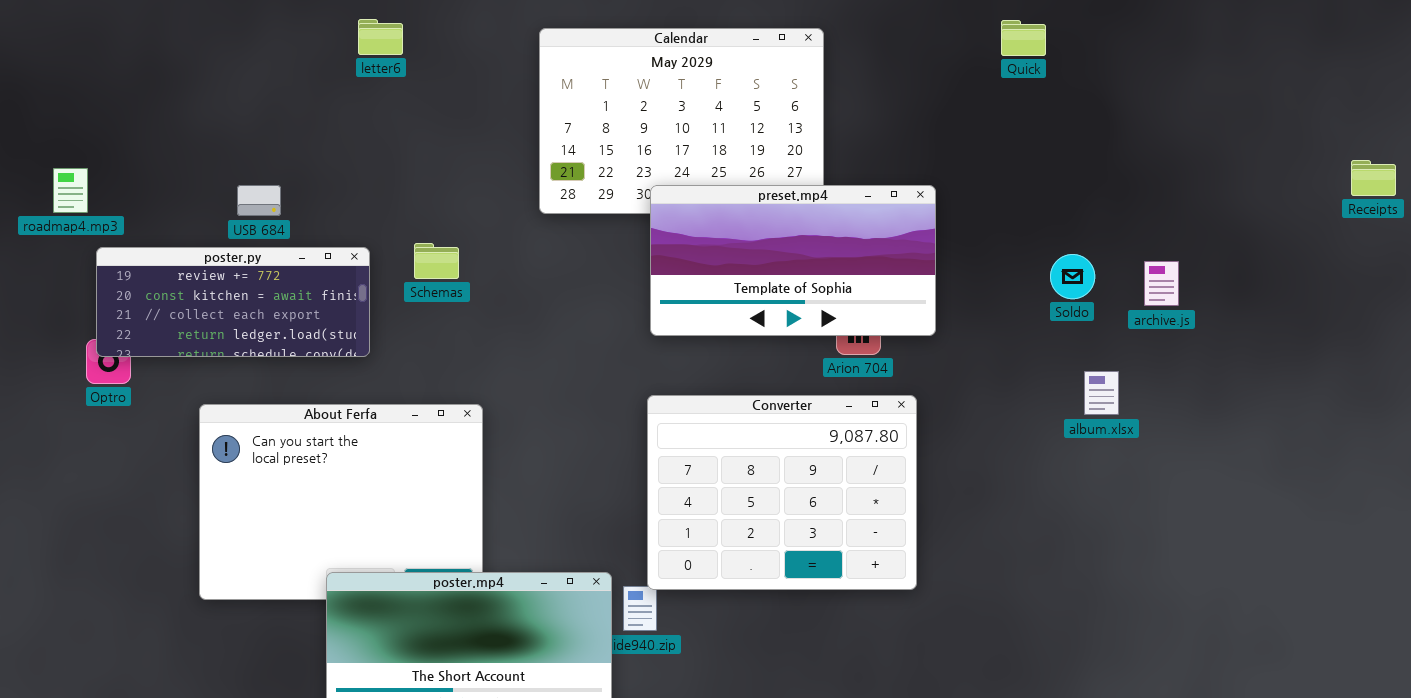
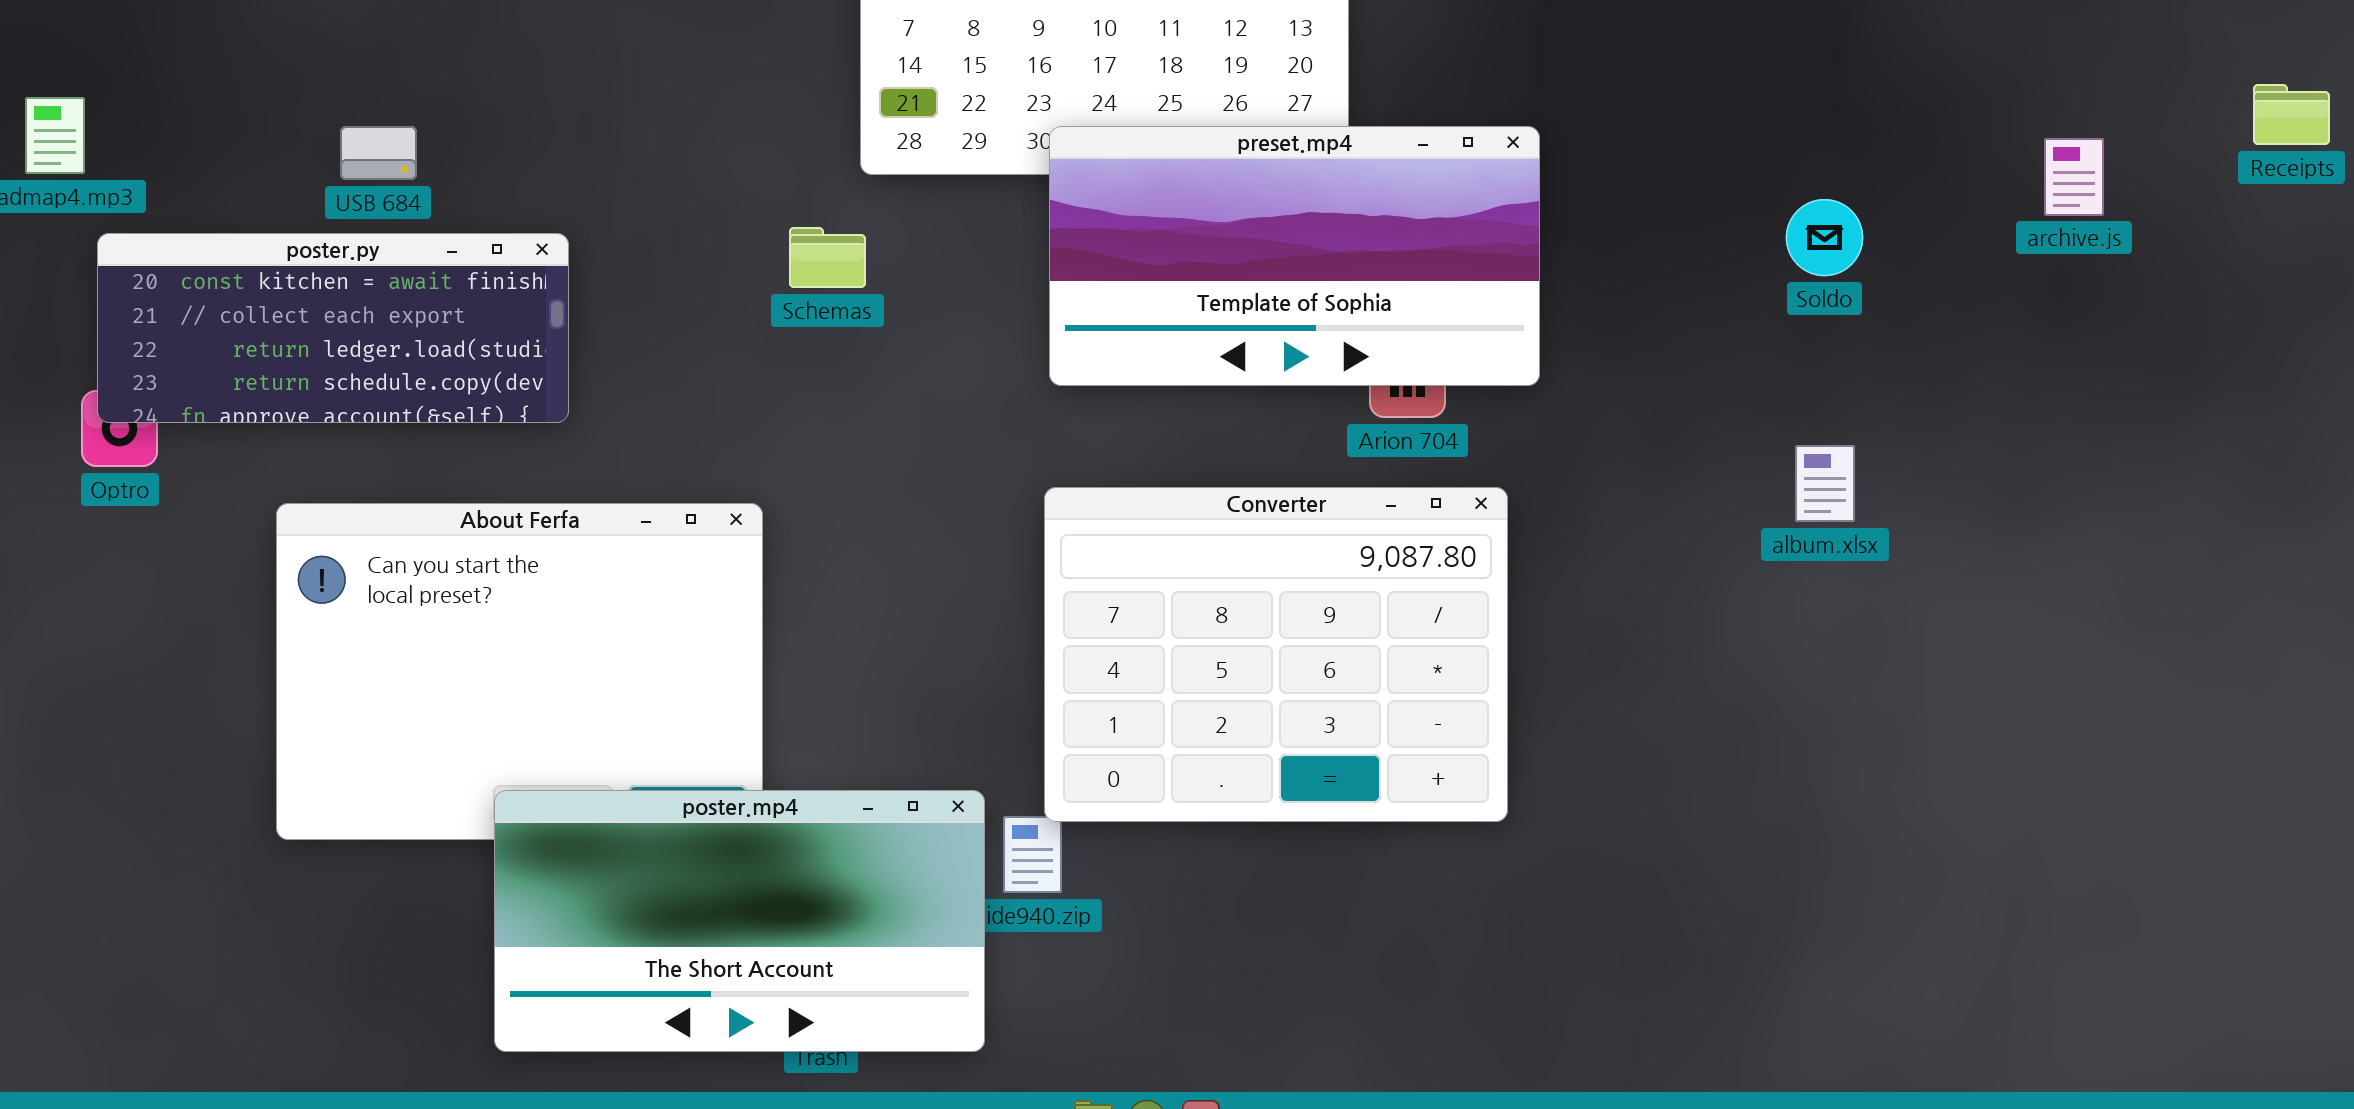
Schemas: [414,243,459,279] -> [789,227,866,288], moved
poster.py: [96,247,370,357] -> [97,233,569,423], scrolled down 1 row
Soldo: [1050,254,1095,299] -> [1786,199,1863,276], moved
archive.js: [1144,261,1179,306] -> [2044,138,2104,216], moved

